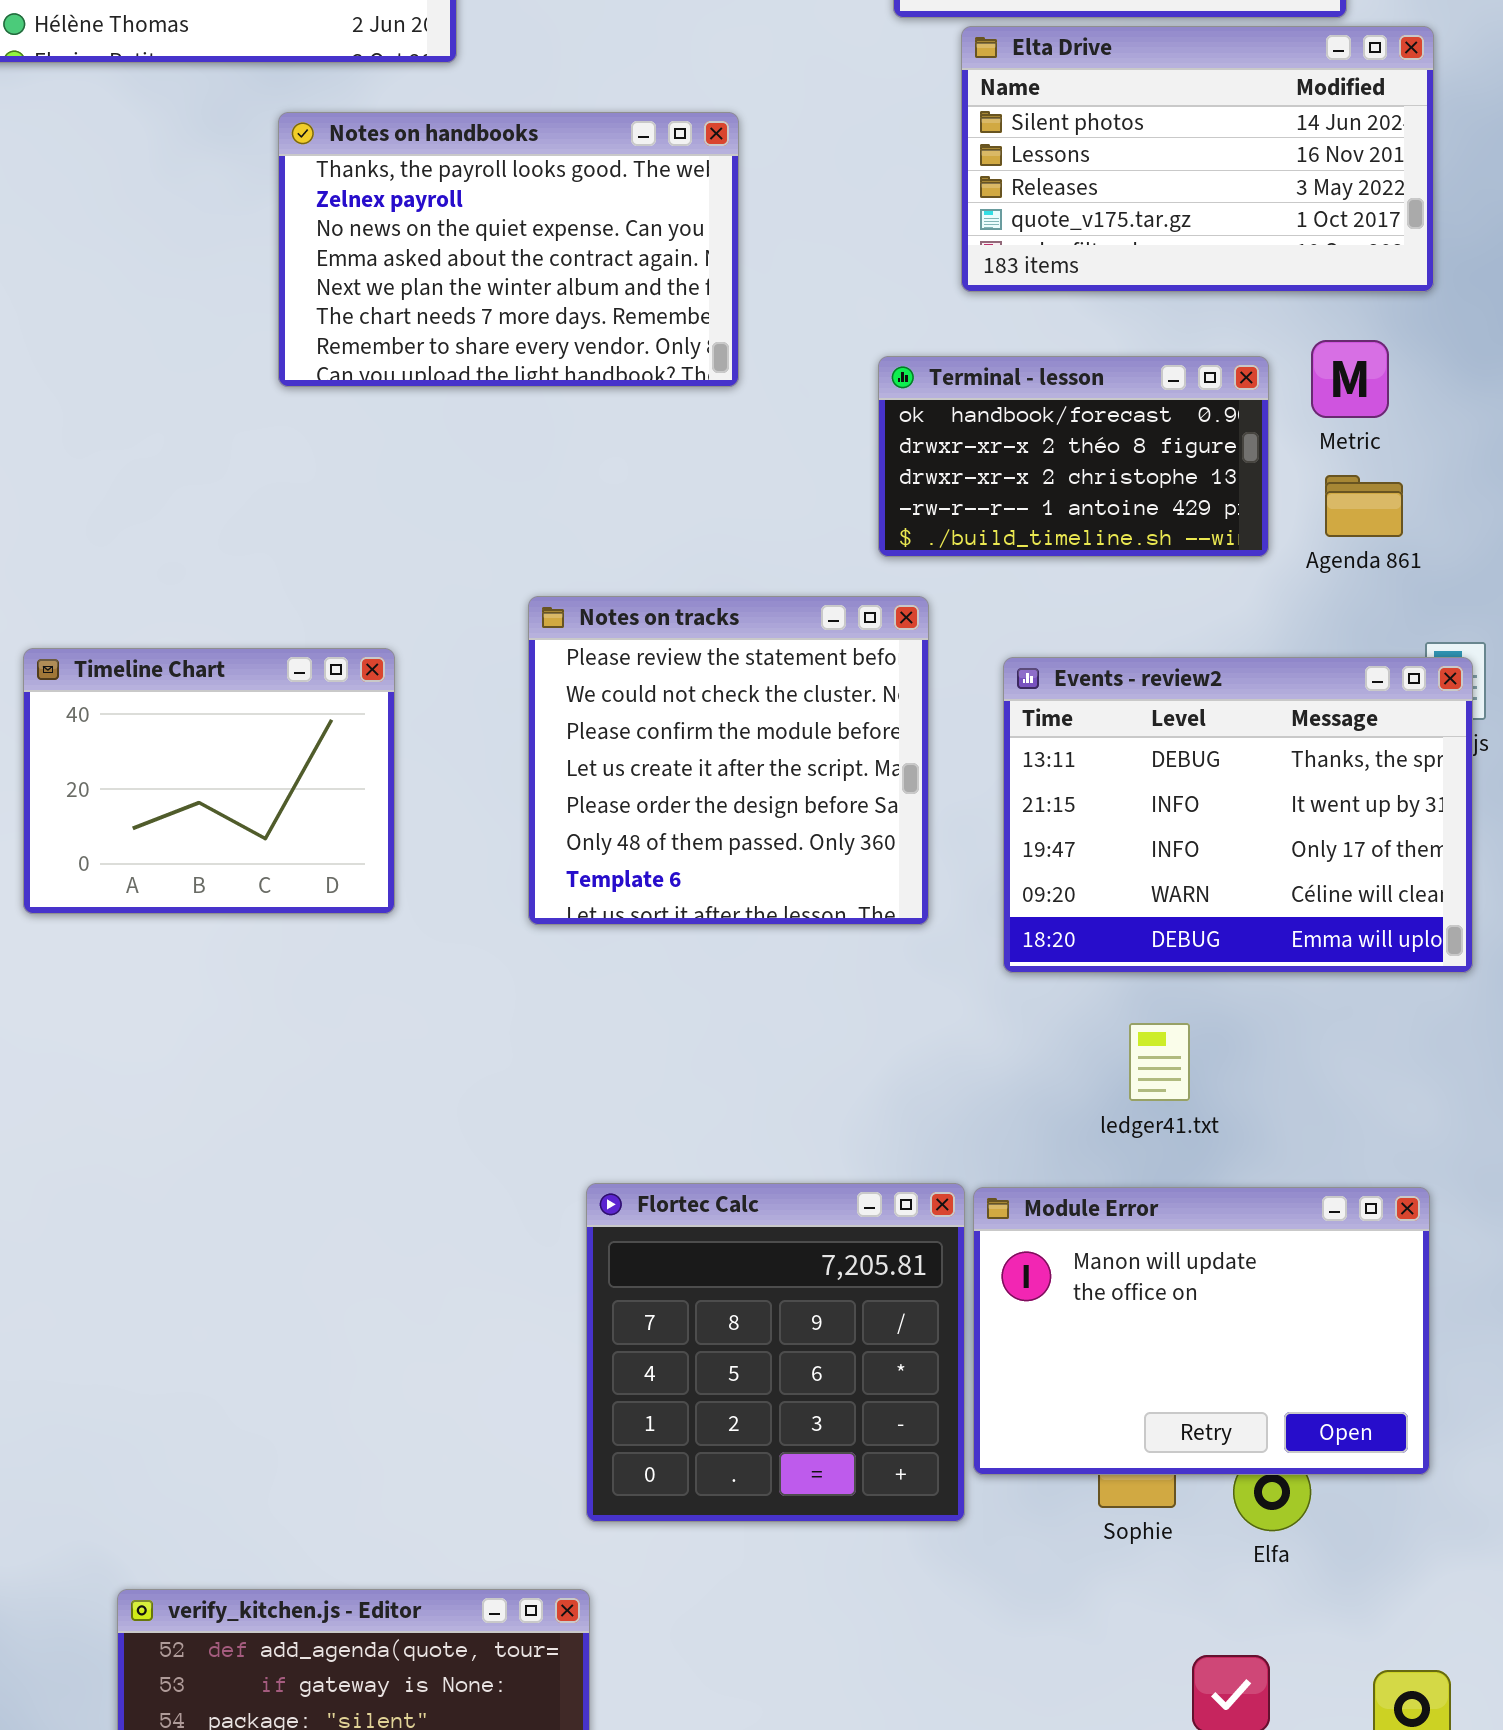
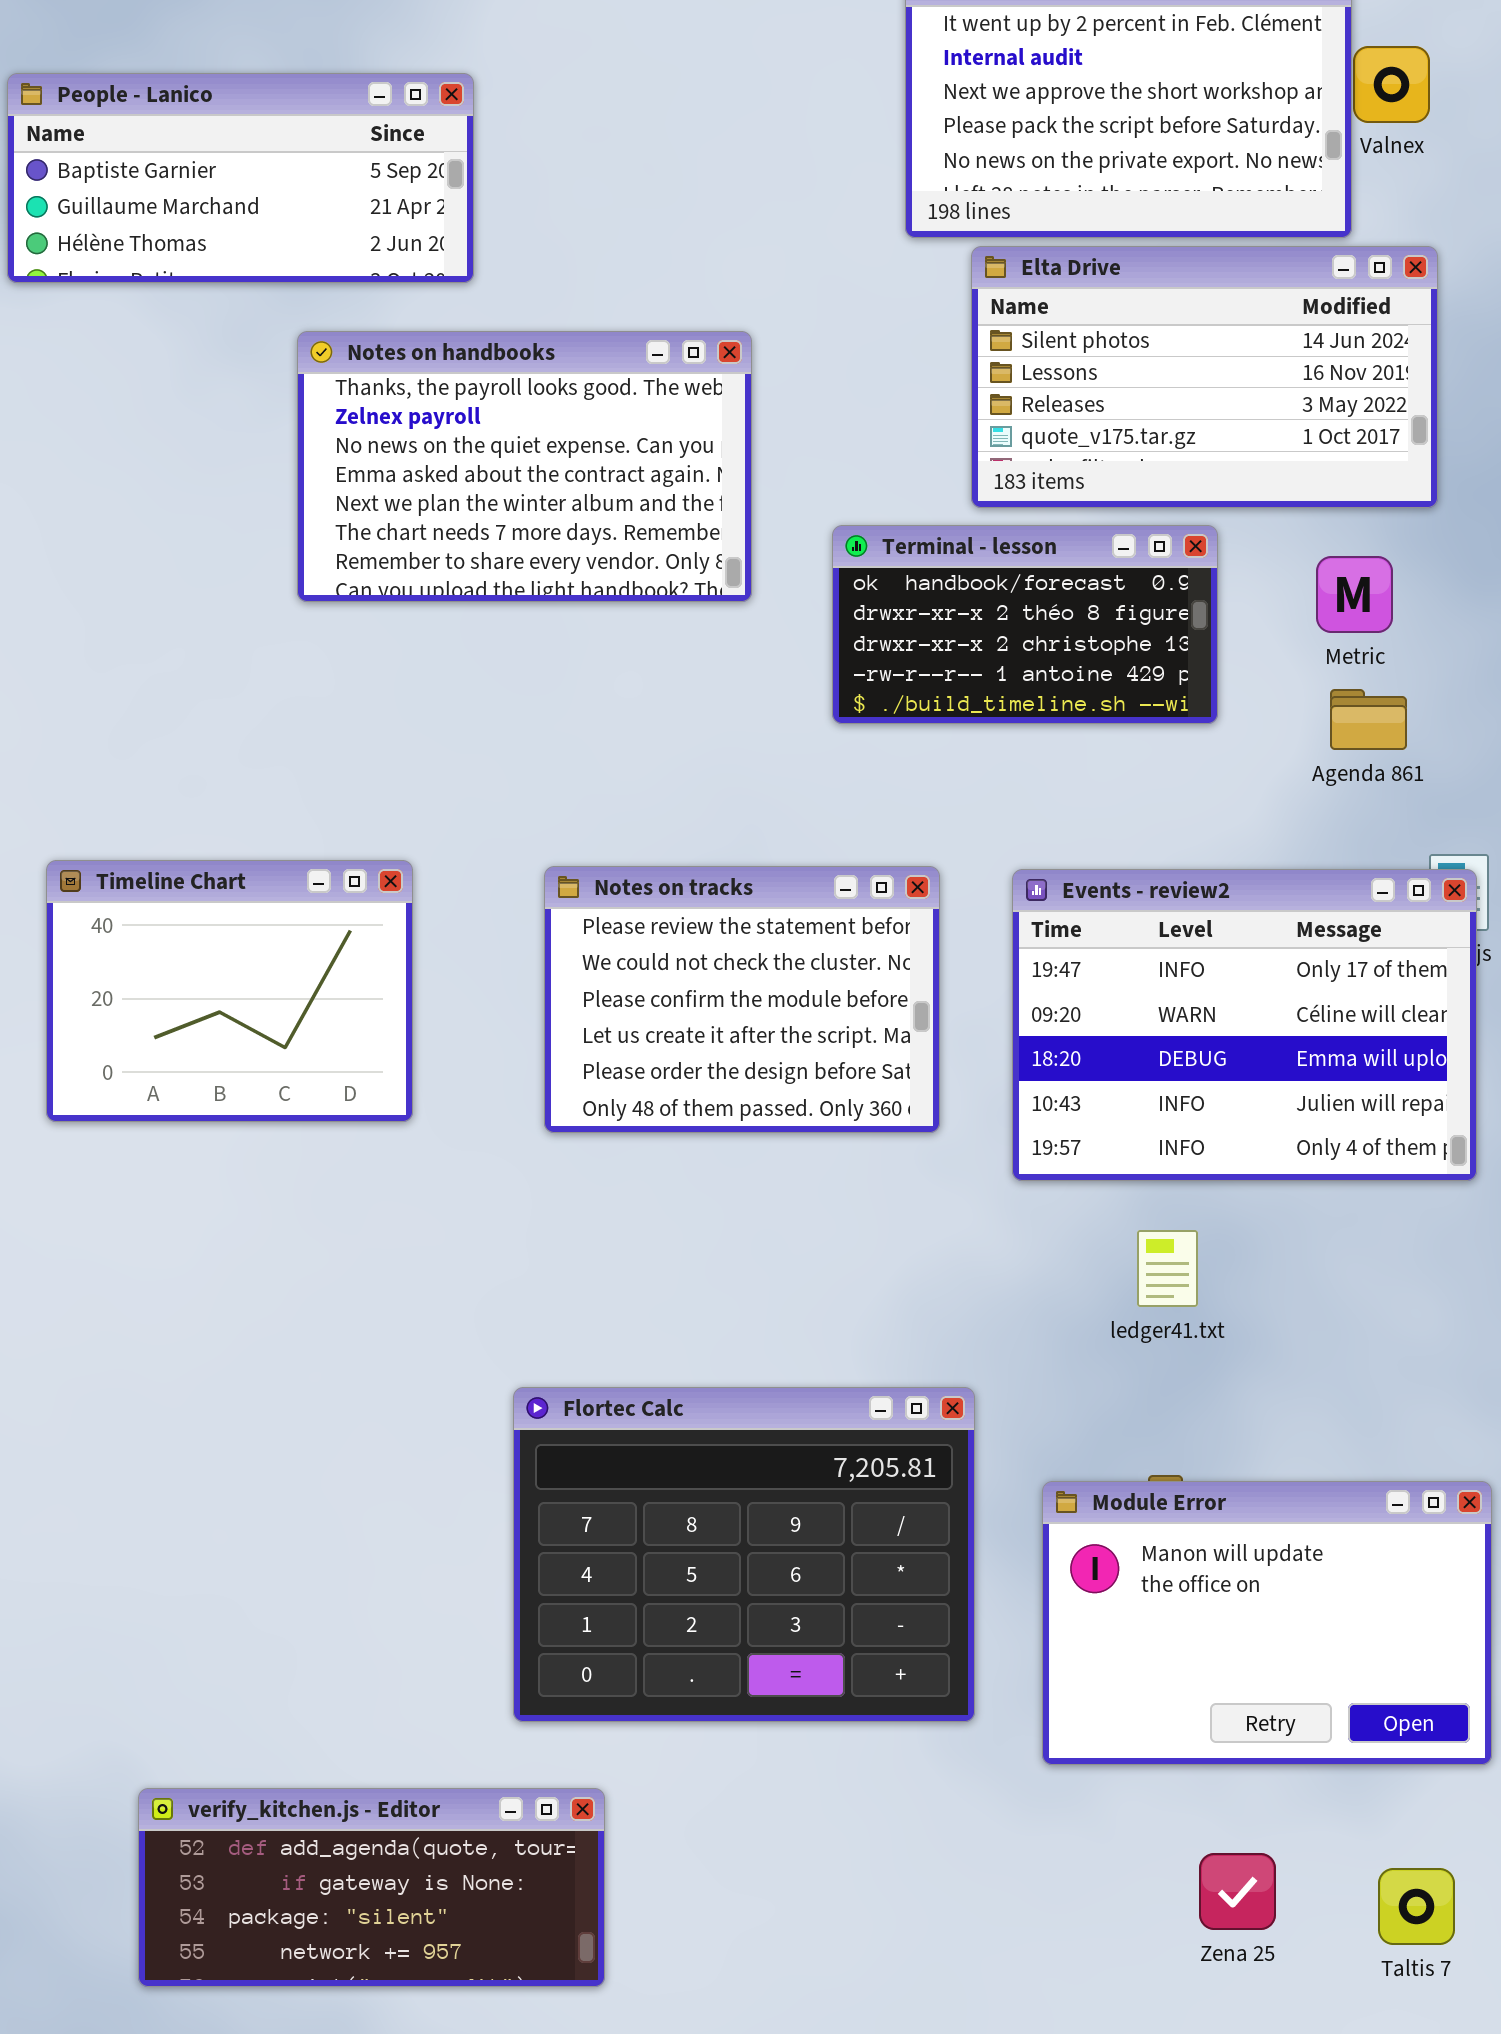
Terminal - lesson: [878,356,1269,557] -> [832,525,1218,724], moved
Notes on tracks: [528,596,929,925] -> [544,866,940,1133], resized
Events - review2: [1003,657,1473,973] -> [1012,869,1477,1181], scrolled down 2 rows
Flortec Calc: [586,1183,965,1522] -> [513,1387,975,1722], resized
Module Error: [973,1187,1430,1475] -> [1042,1481,1492,1765], moved

